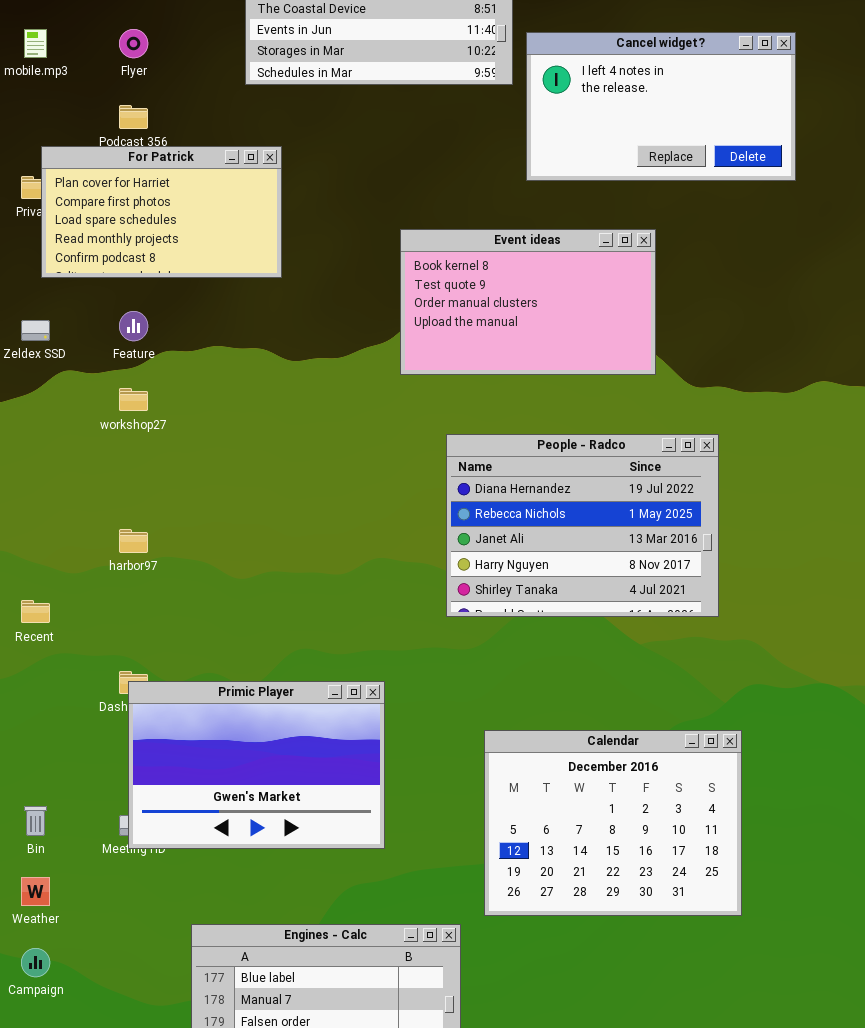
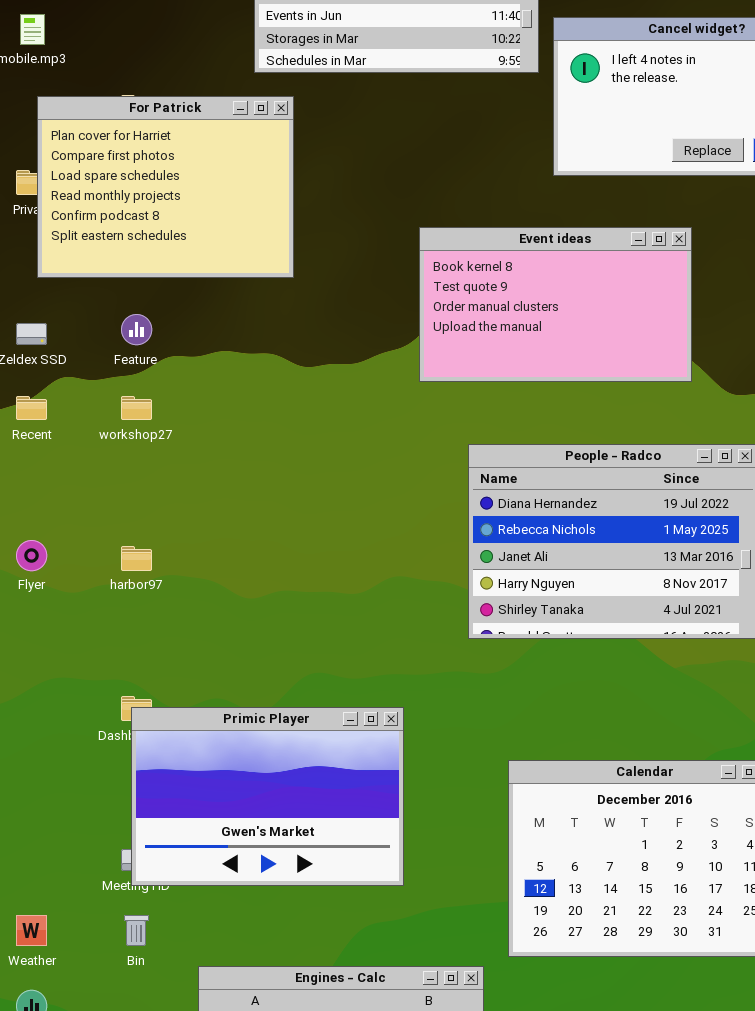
Flyer: [119,29,148,58] -> [16,540,47,571], moved
For Patrick: [41,146,282,278] -> [37,96,294,278], resized
Recent: [21,600,50,623] -> [16,396,47,420], moved
Bin: [24,806,47,836] -> [124,915,149,946], moved

